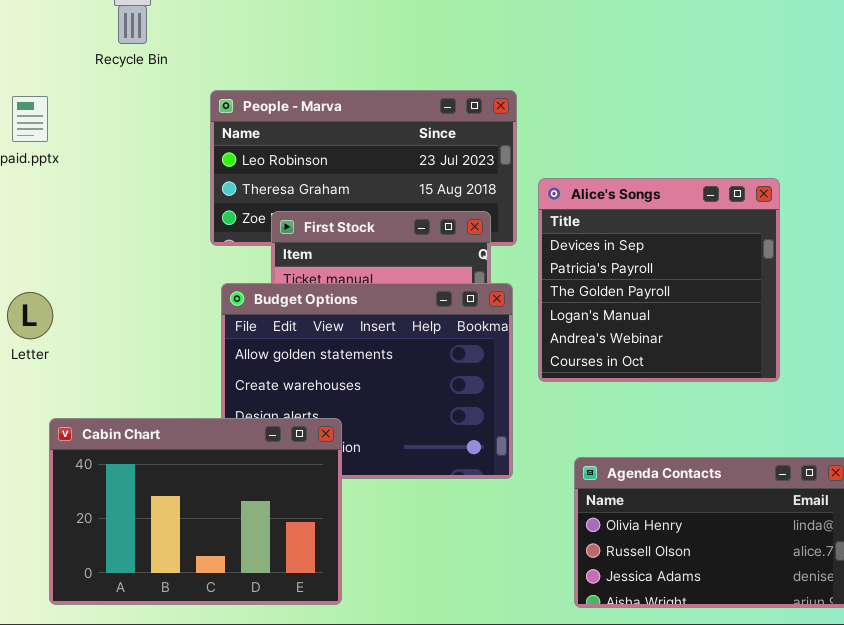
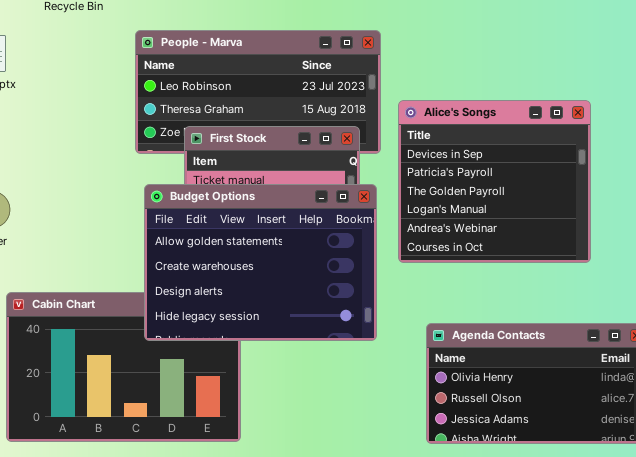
Budget Options: [221,283,513,479] -> [144,184,377,341], raised

